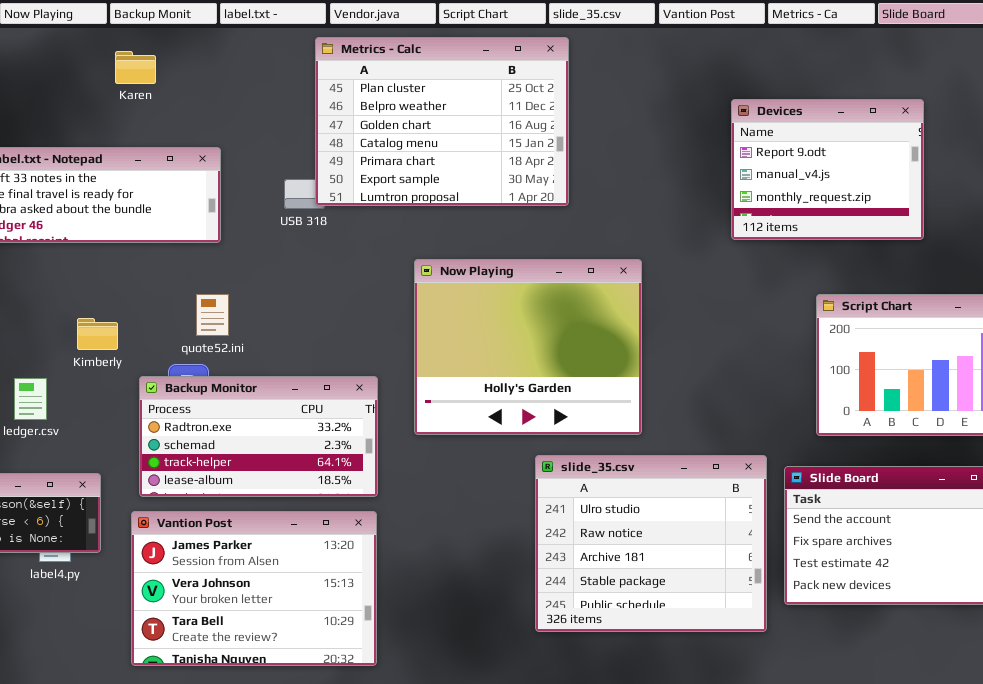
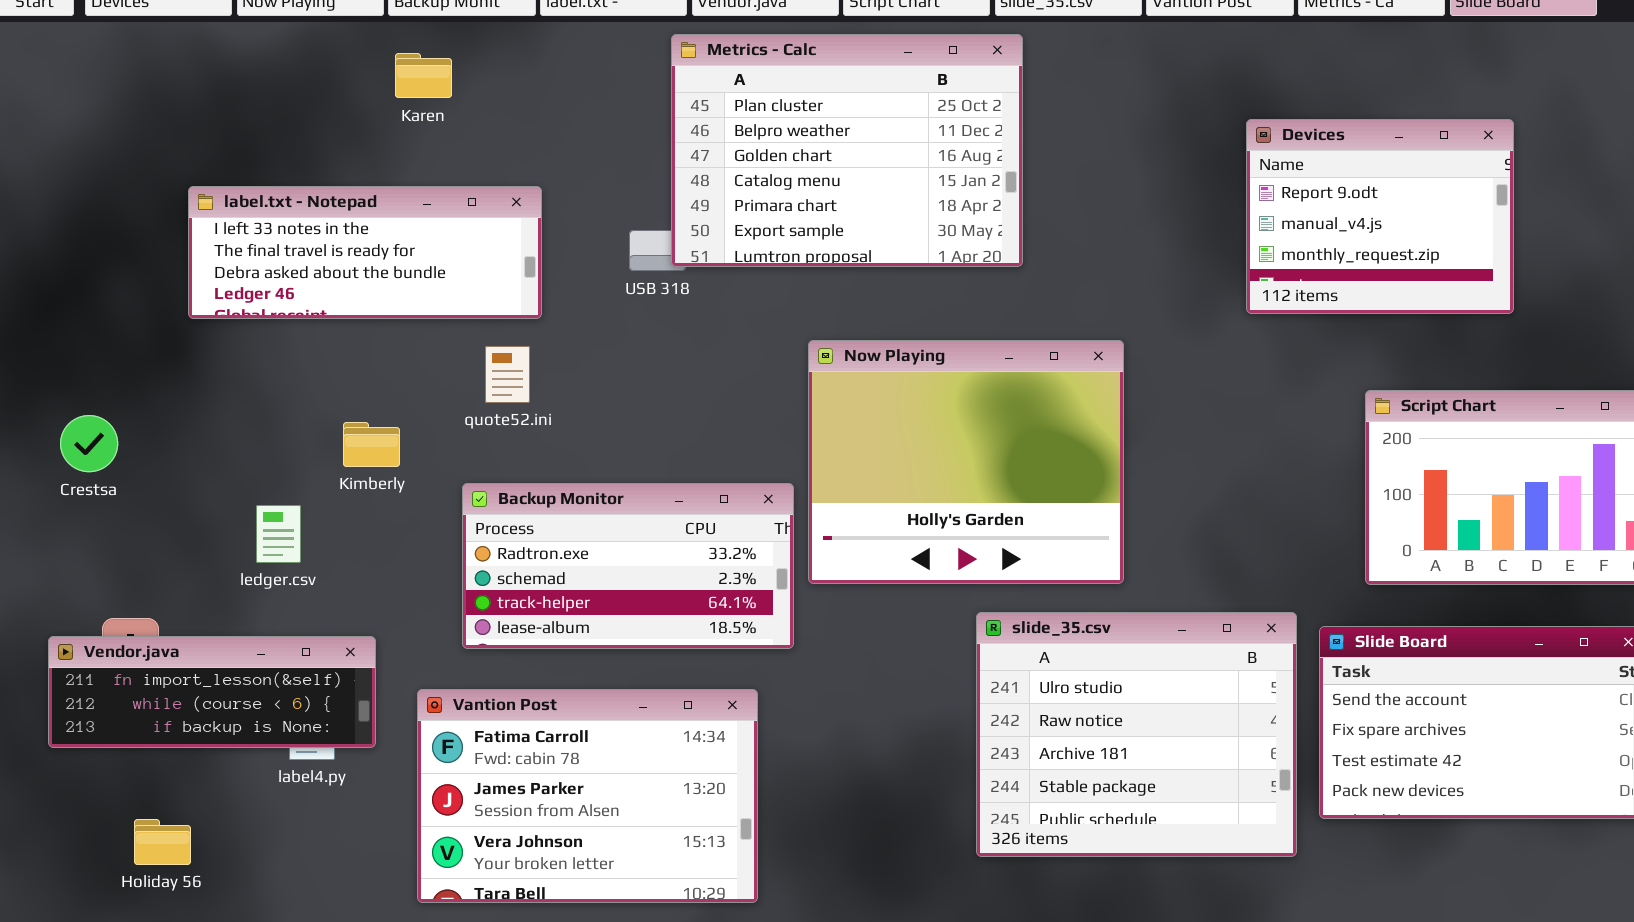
quote52.ini: [196,294,229,336] -> [485,346,530,403], moved
Backup Monitor: [139,376,378,497] -> [462,483,794,649], moved
Vantion Post: [131,511,377,666] -> [417,689,758,903], scrolled up 1 row

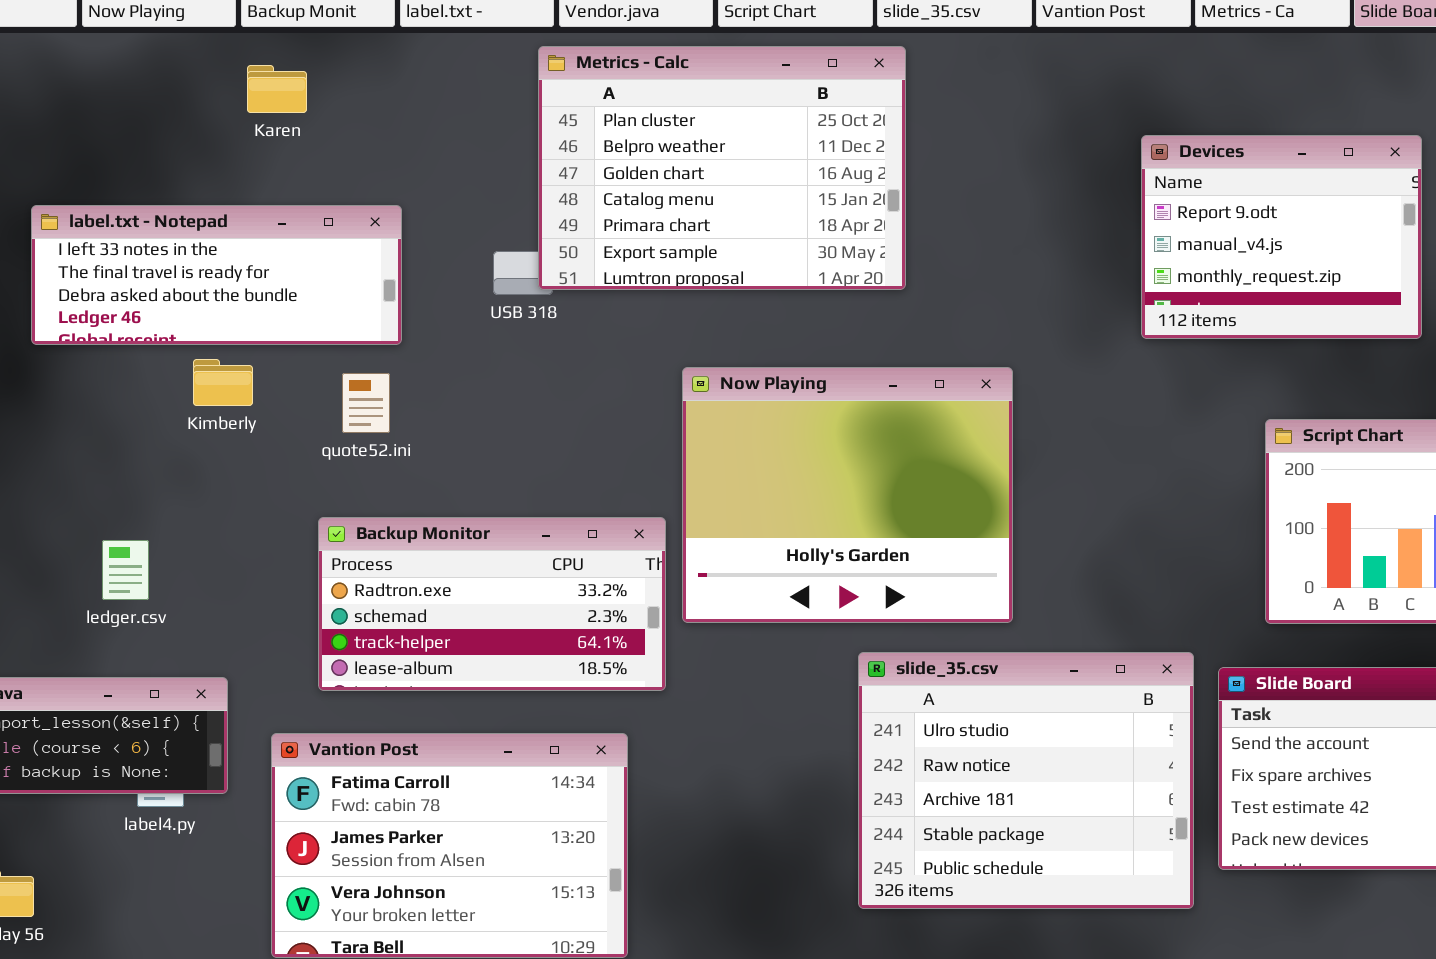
Kimberly: [343,422,400,467] -> [193,359,253,406], moved

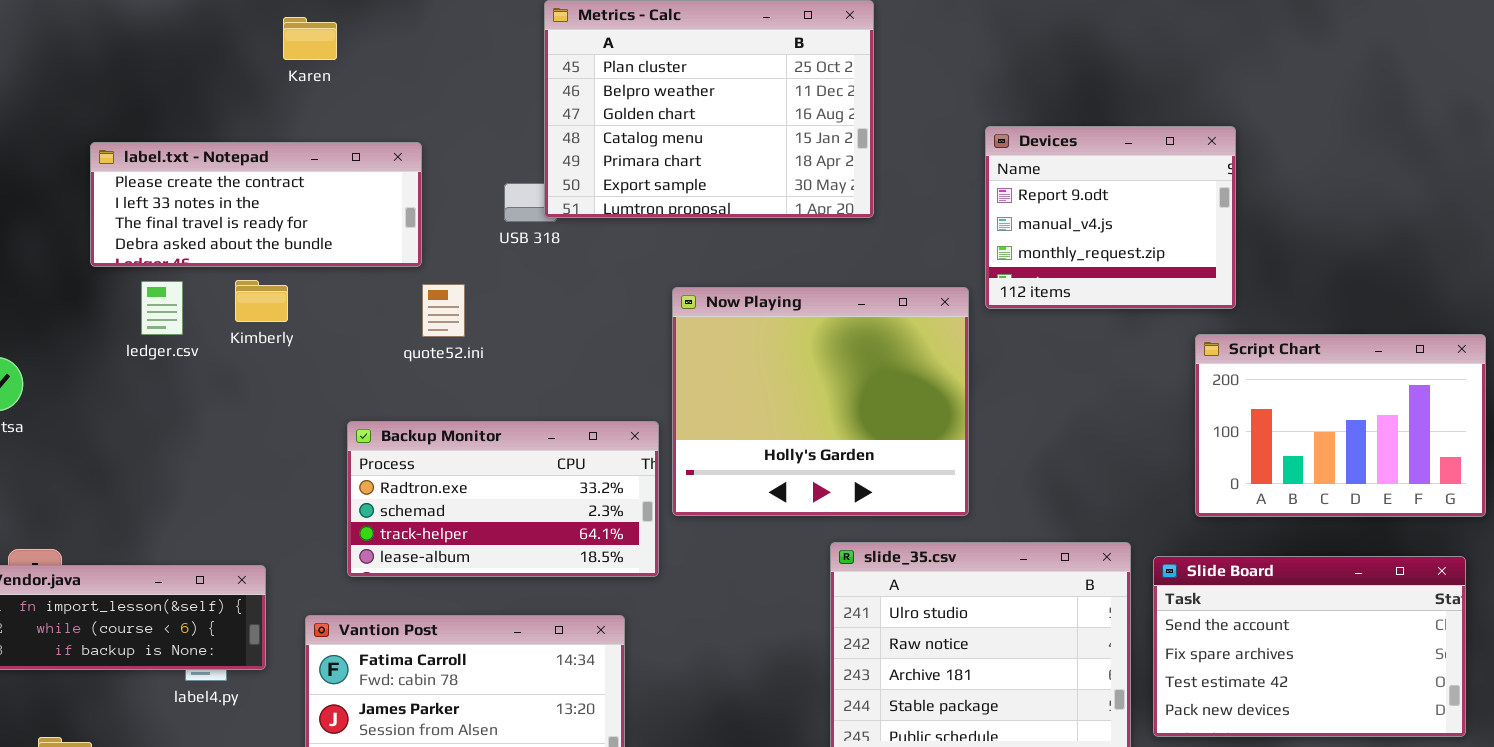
Devices: [1141,135,1422,339] -> [985,126,1236,309], moved
label.txt - Notepad: [31,205,402,345] -> [90,142,422,267], scrolled up 1 row
quote52.ini: [342,373,390,433] -> [422,284,465,337], moved
ledger.csv: [102,540,149,600] -> [141,281,183,335], moved

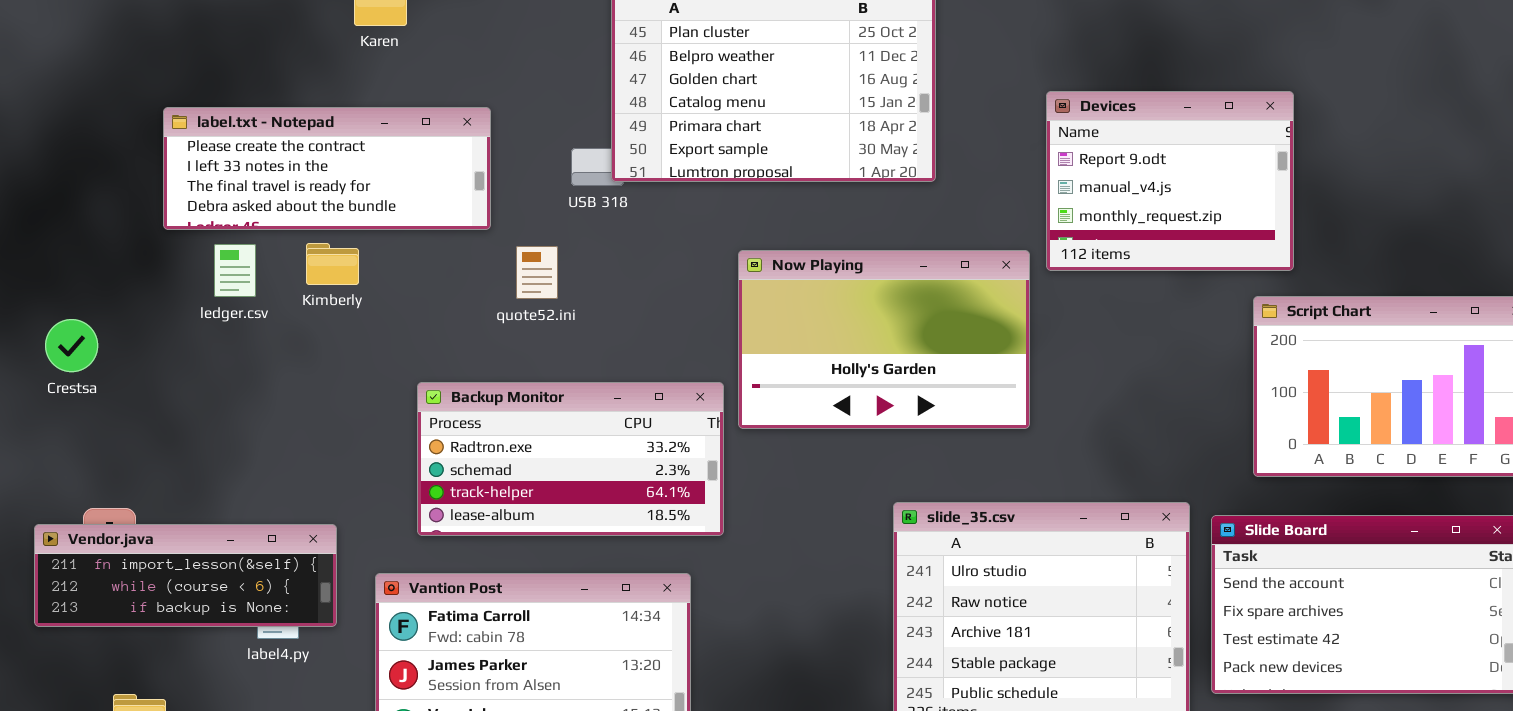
quote52.ini: [422,284,465,337] -> [516,246,558,299], moved
Now Playing: [672,287,969,516] -> [738,250,1030,429], resized

